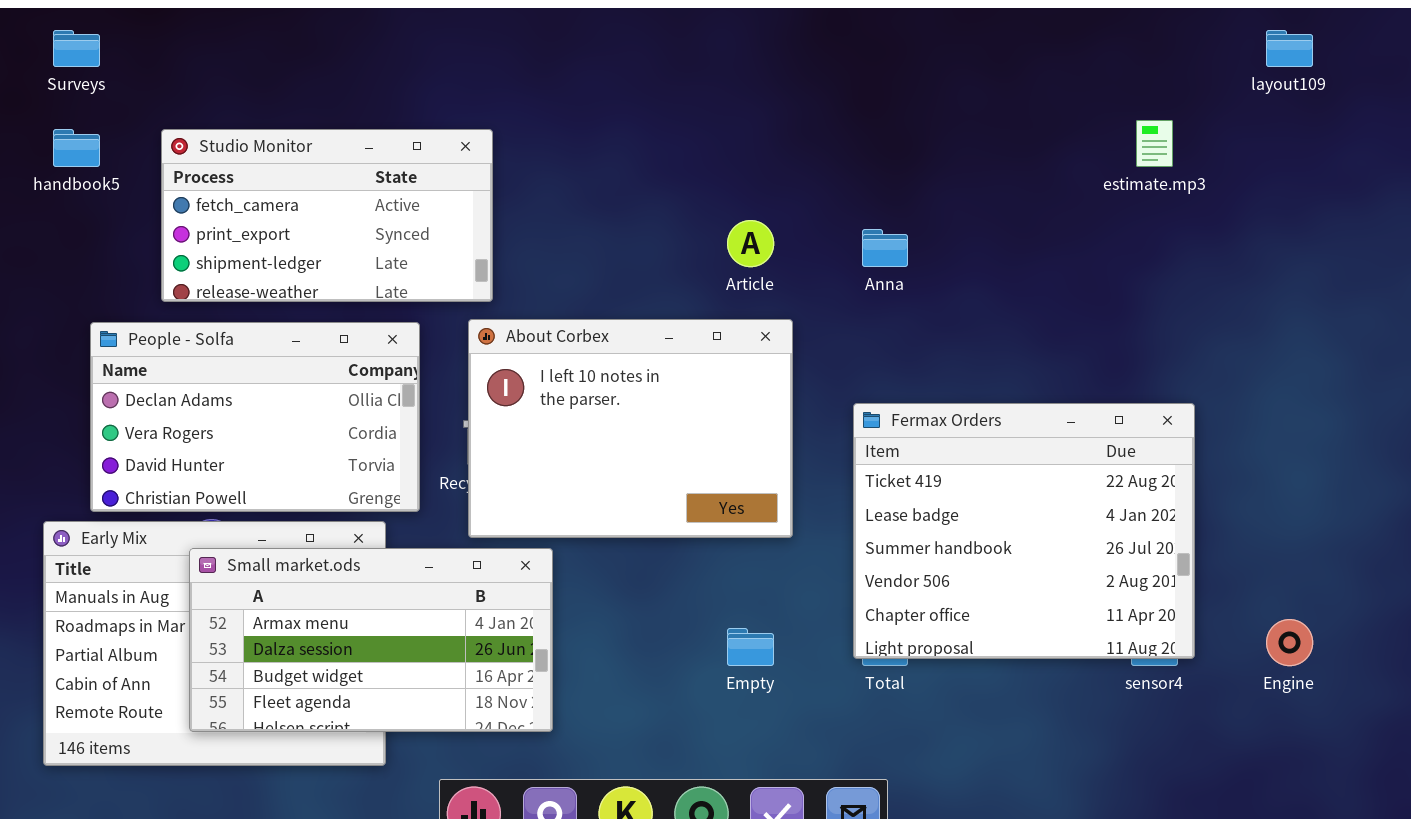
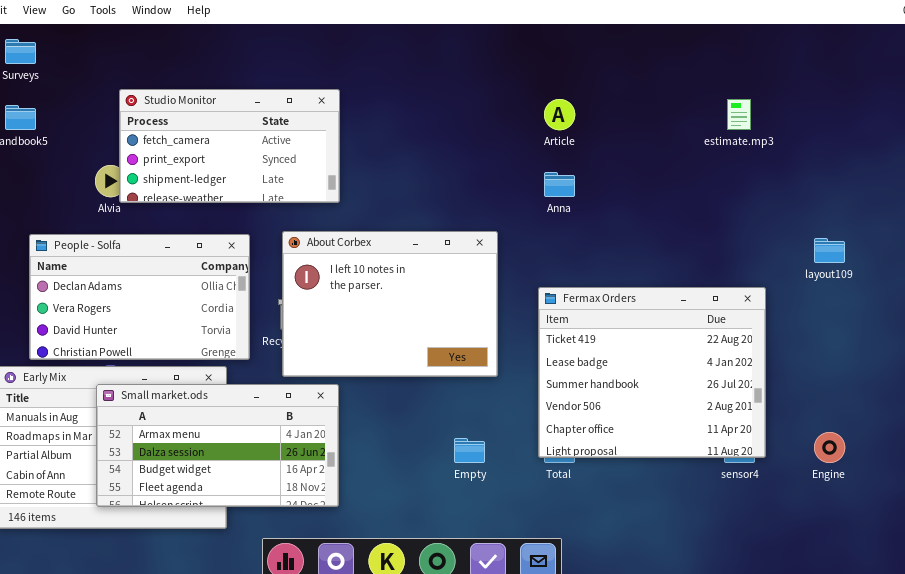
layout109: [1266,30,1313,67] -> [814,238,845,263], moved
Studio Monitor: [161,129,493,302] -> [119,89,340,203], moved
Article: [727,220,774,267] -> [544,99,575,130], moved

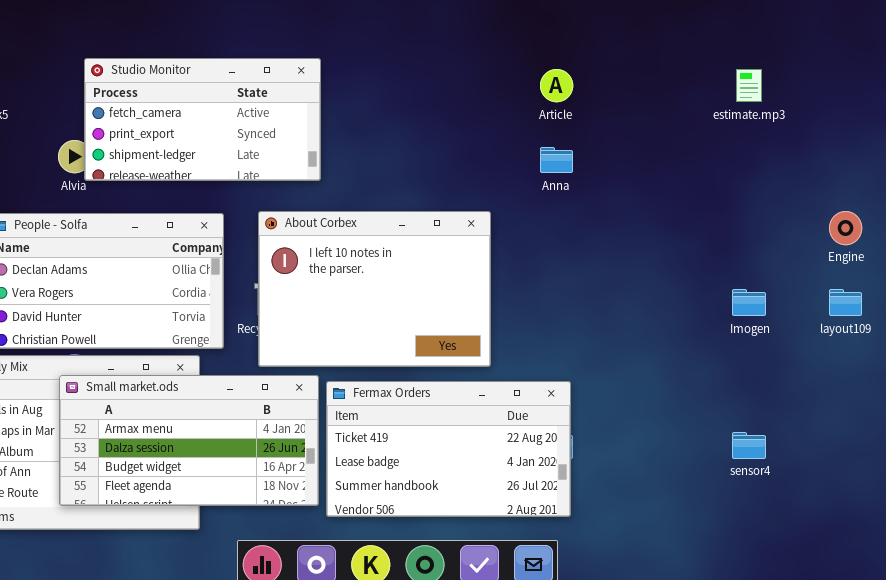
layout109: [814,238,845,263] -> [829,289,862,316], moved
Fermax Orders: [538,287,766,458] -> [326,381,571,517], moved, resized
Engine: [814,432,845,463] -> [829,211,862,245], moved

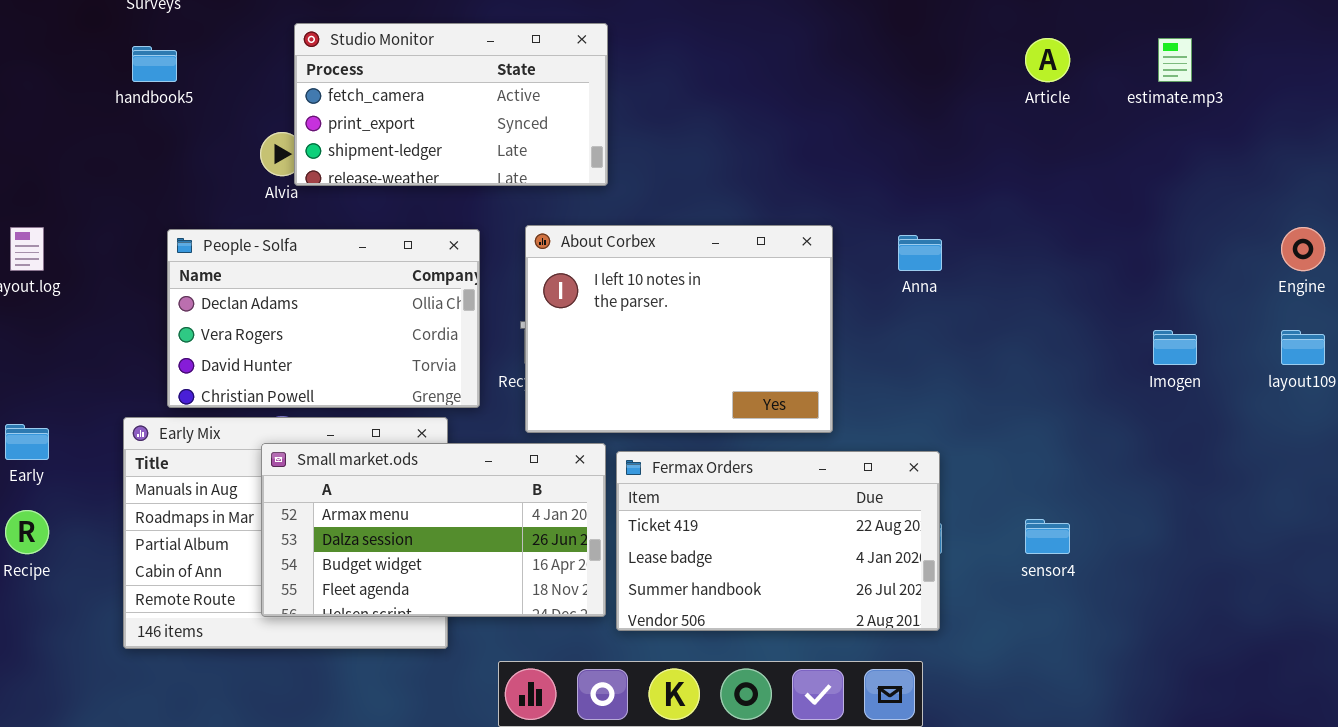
Article: [540,69,573,102] -> [1025,38,1070,82], moved
Anna: [540,147,573,173] -> [898,235,942,271], moved
sensor4: [732,432,766,459] -> [1025,519,1070,554], moved

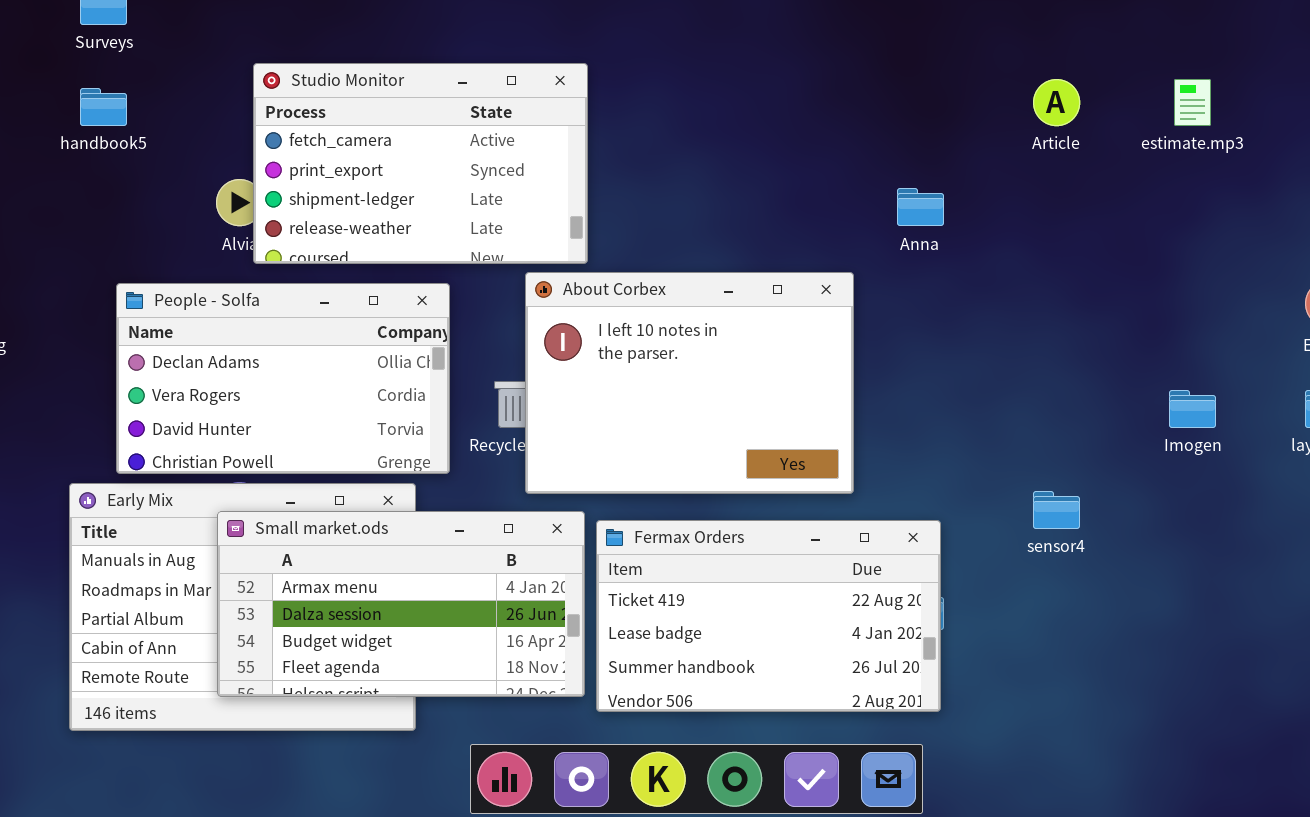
Studio Monitor: [294,23,608,186] -> [253,63,588,264], resized
About Corbex: [525,225,833,433] -> [525,272,854,494], moved
Anna: [898,235,942,271] -> [897,188,944,226], moved
sensor4: [1025,519,1070,554] -> [1033,491,1080,529], moved

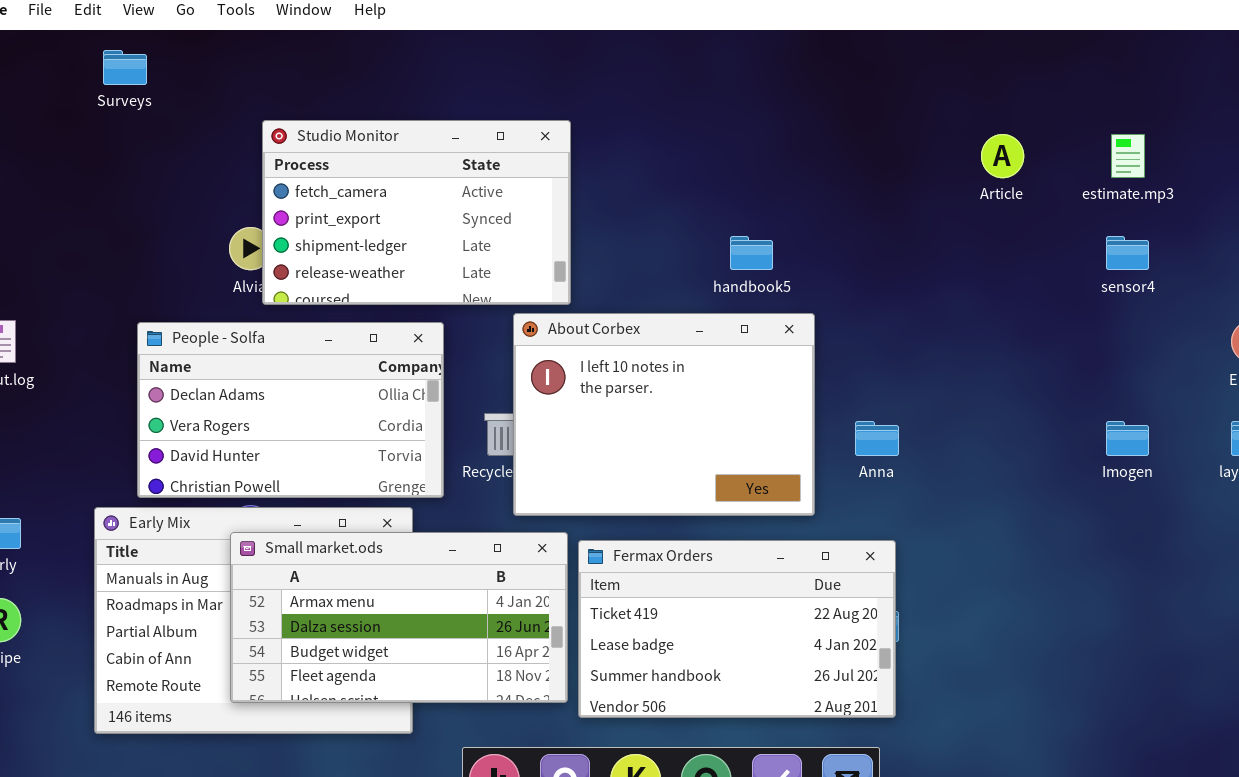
handbook5: [80,88,127,126] -> [730,236,773,270], moved
Anna: [897,188,944,226] -> [855,421,899,456], moved
sensor4: [1033,491,1080,529] -> [1106,236,1149,270], moved

